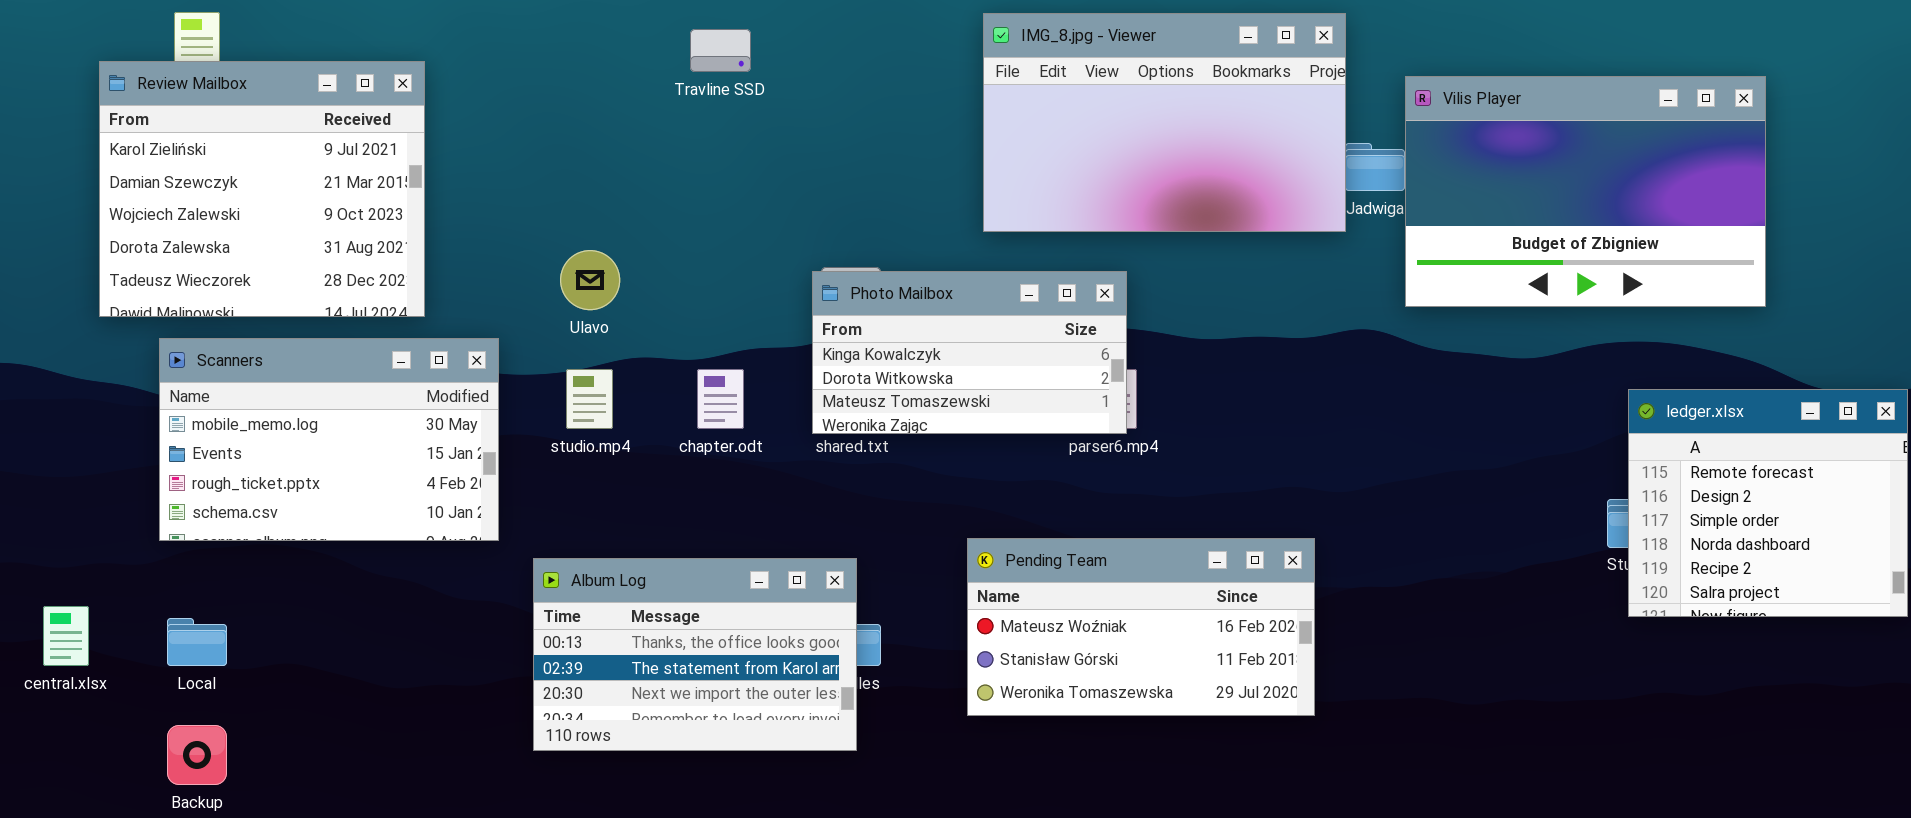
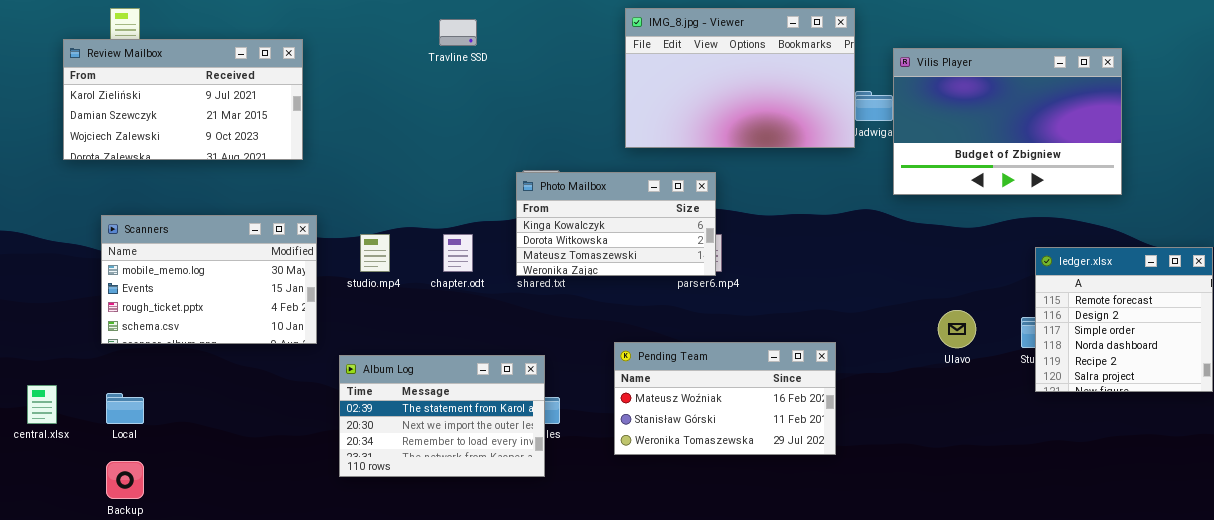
Review Mailbox: [99,61,425,317] -> [63,39,303,160], resized
Ulavo: [560,250,620,310] -> [938,310,976,348], moved
Album Log: [533,558,857,751] -> [339,355,545,477], scrolled down 1 row

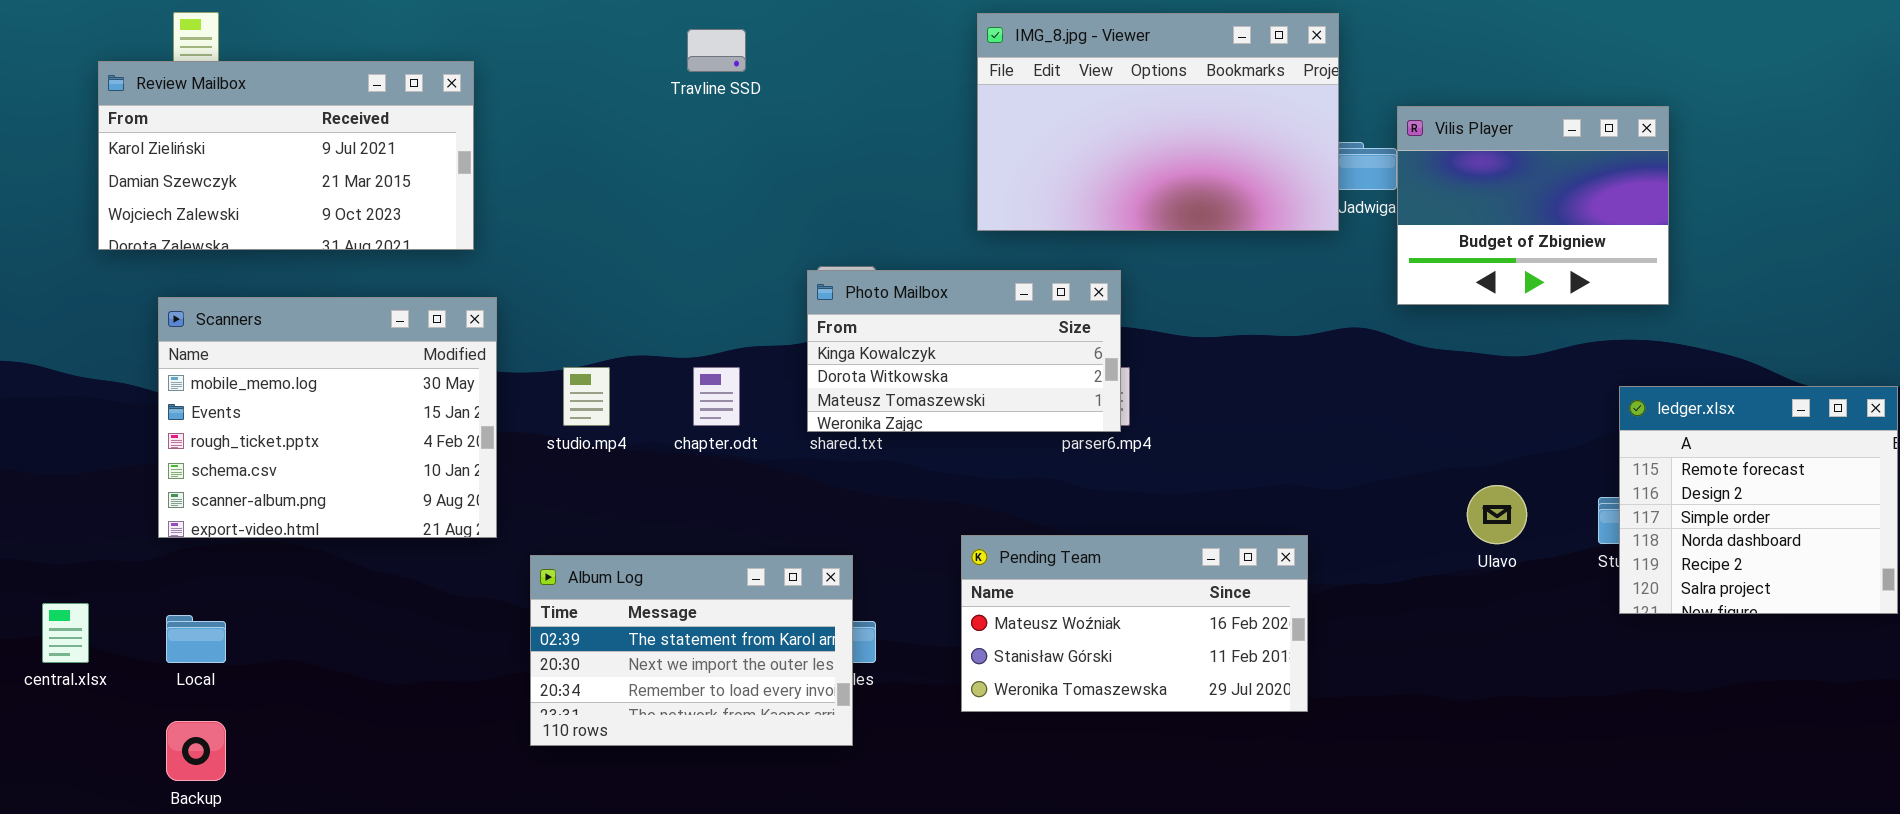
Vilis Player: [893,48,1122,195] -> [1397,106,1669,305], resized
Scanners: [101,215,317,344] -> [158,297,497,538], resized

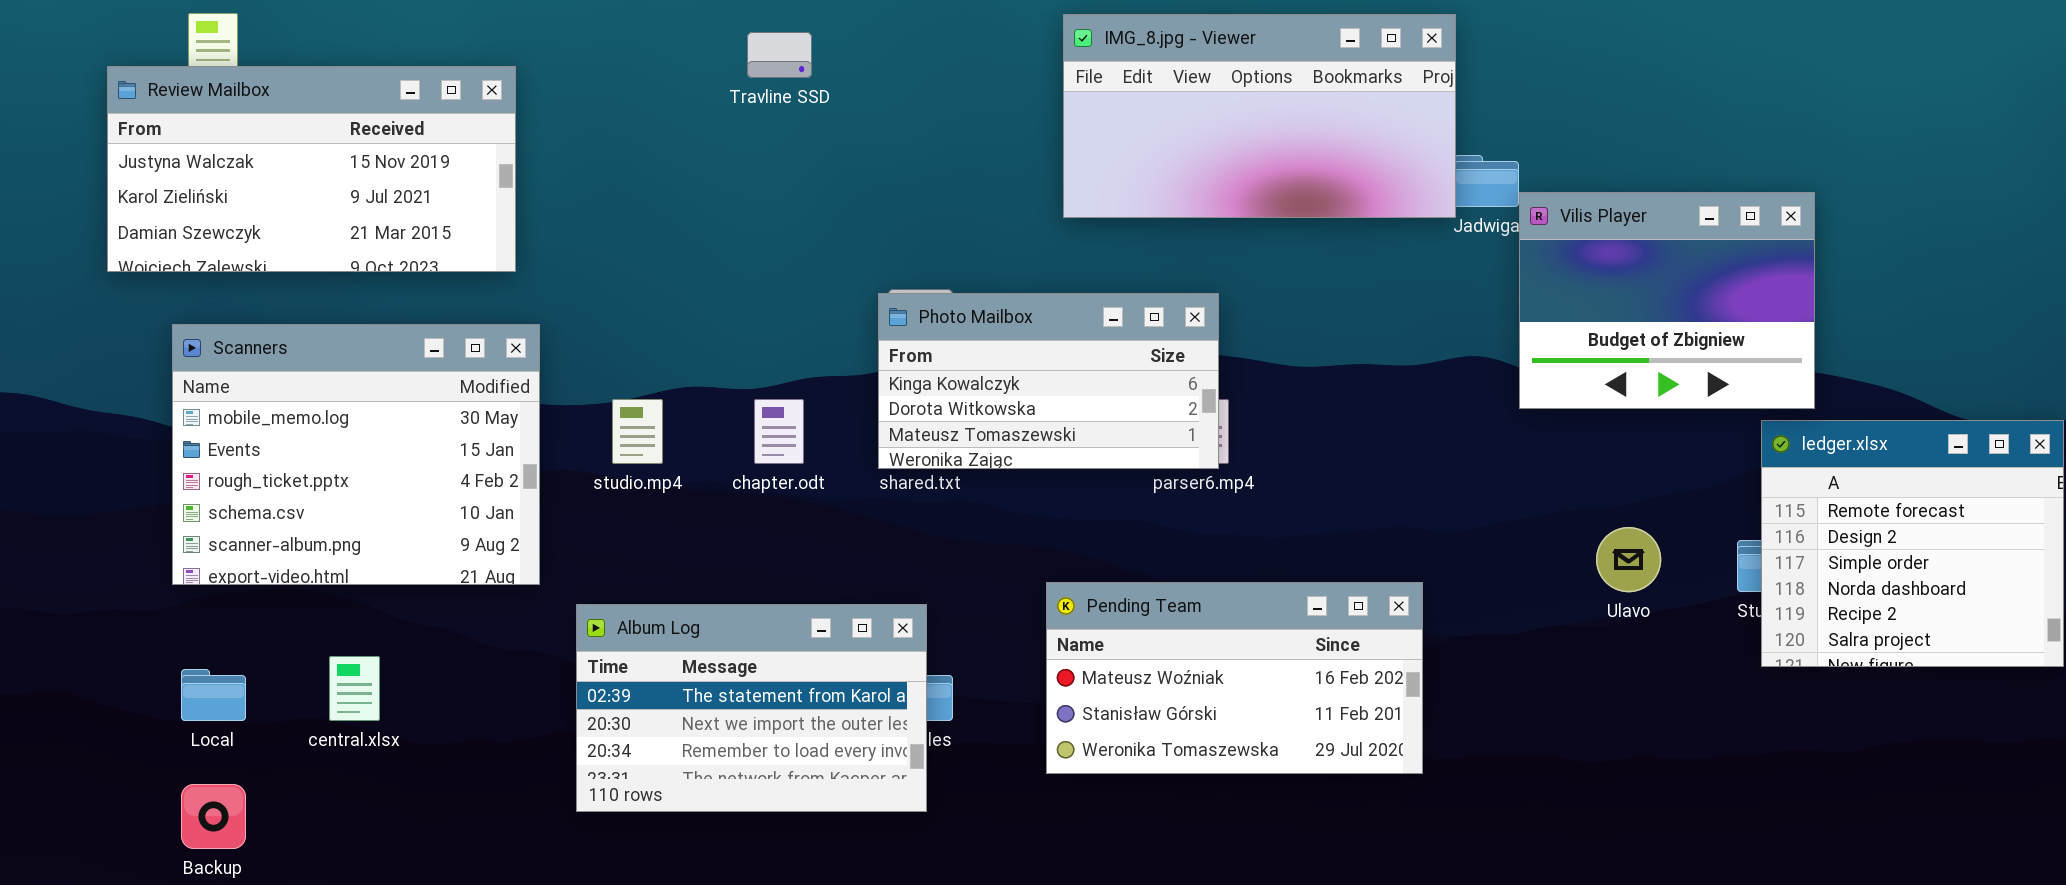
IMG_8.jpg - Viewer: [977,13,1339,231] -> [1063,14,1456,218], resized
Review Mailbox: [98,61,474,250] -> [107,66,516,272], scrolled up 1 row
Vilis Player: [1397,106,1669,305] -> [1519,192,1815,409], moved
central.xlsx: [42,603,89,663] -> [329,656,380,721], moved

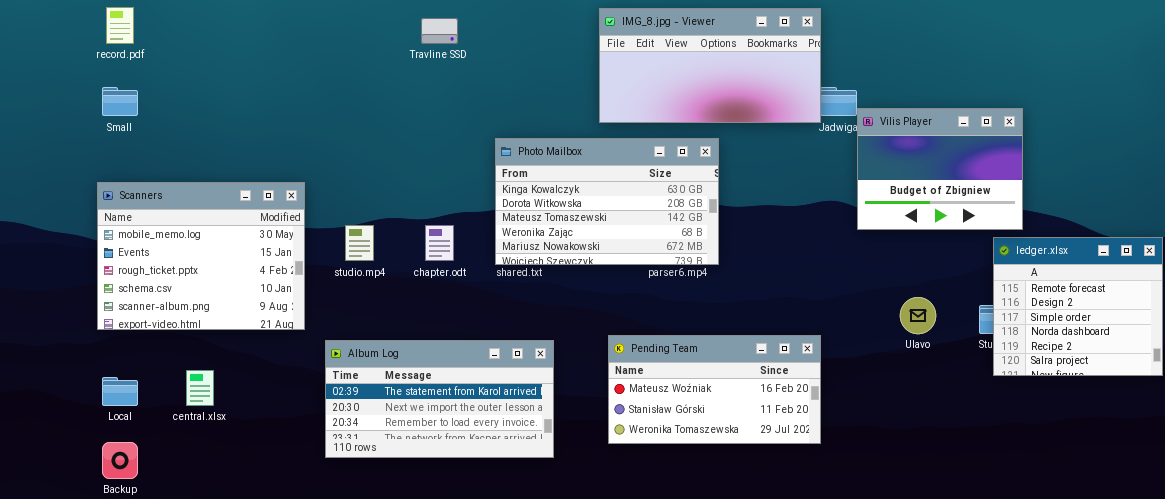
Review Mailbox: [107,66,516,272] -> none, closed
Photo Mailbox: [878,293,1219,469] -> [495,138,719,265], resized
Pending Team: [1046,582,1423,774] -> [608,335,821,444], moved
Album Log: [576,604,927,812] -> [325,340,554,458], resized

